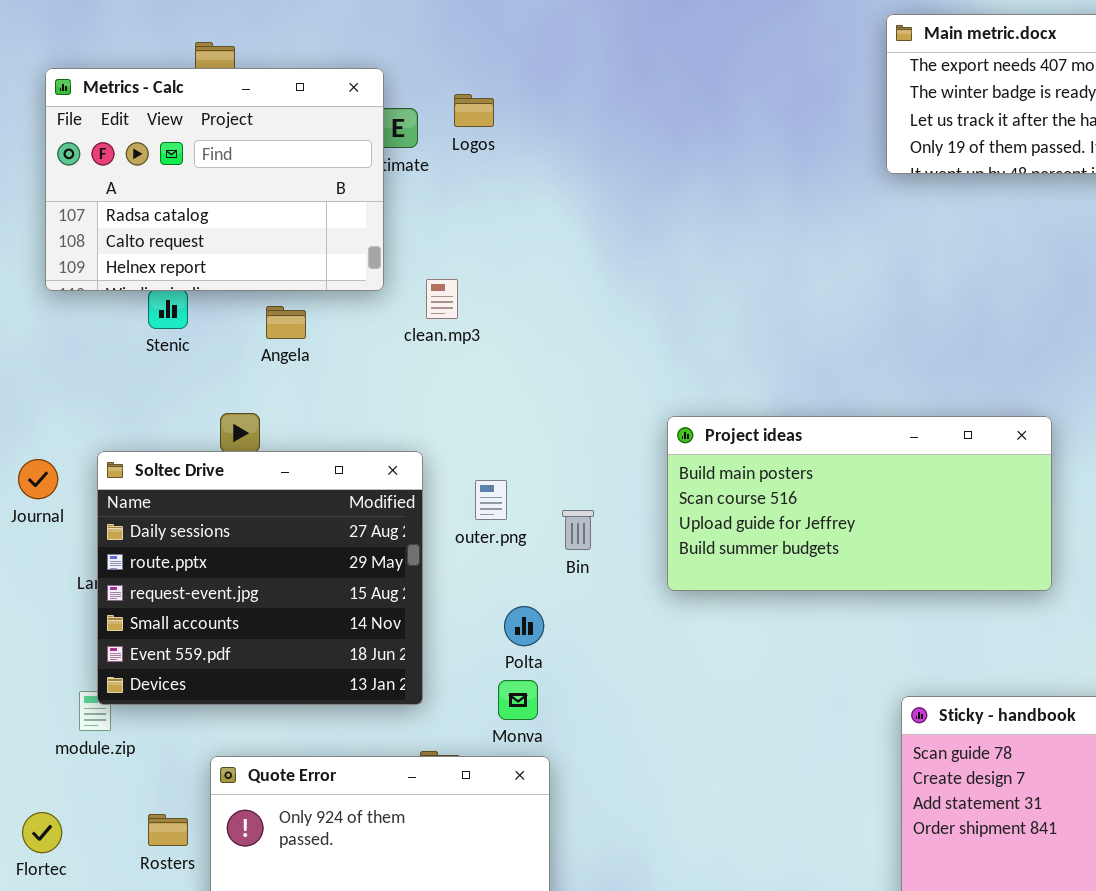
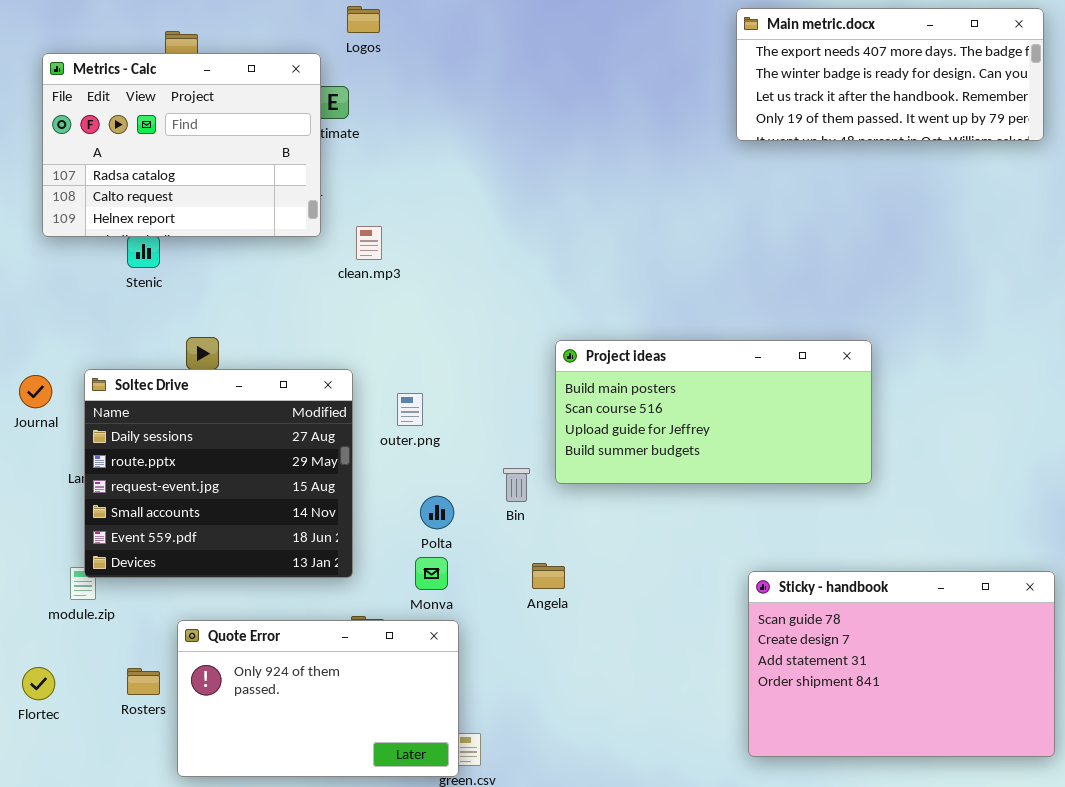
Logos: [454,94,494,127] -> [347,6,380,33], moved
Angela: [266,306,306,339] -> [532,563,565,589], moved
Bin: [562,510,594,550] -> [503,468,530,502], moved

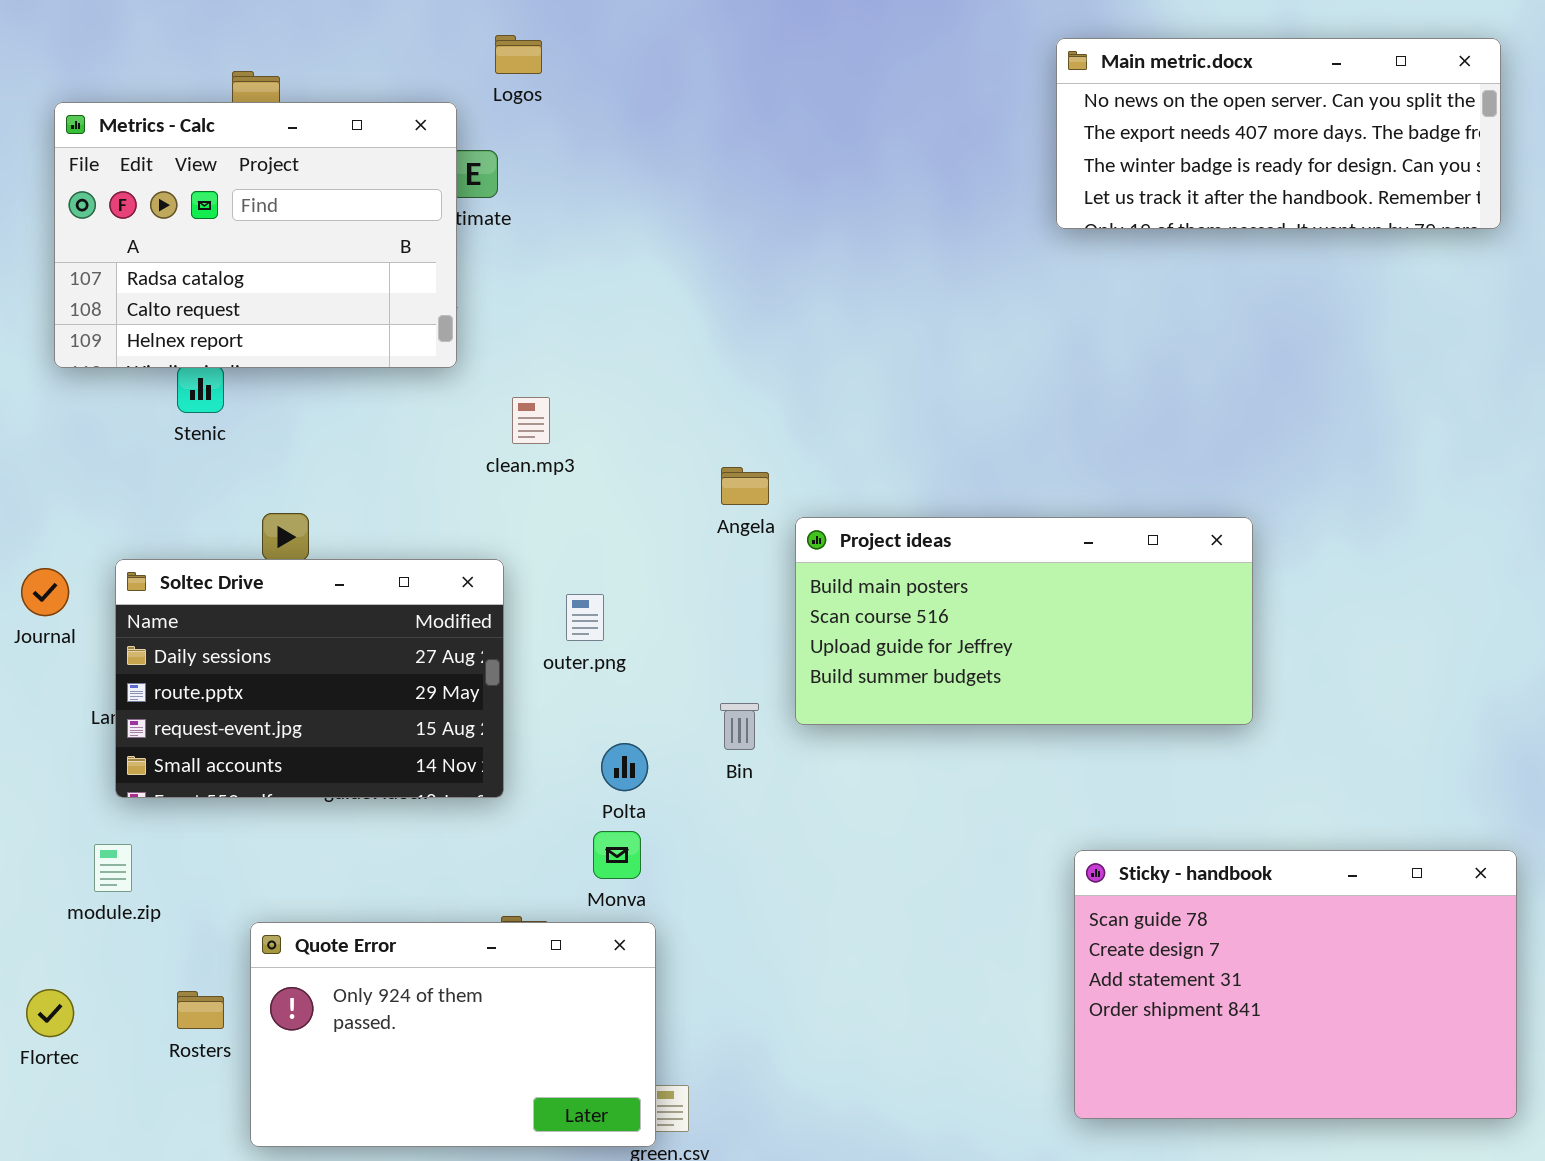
Main metric.docx: [736,8,1044,141] -> [1056,38,1501,229], scrolled up 1 row
clean.mp3: [356,226,382,260] -> [512,397,550,444], moved
Soltec Drive: [84,369,353,578] -> [115,559,504,798], resized
Angela: [532,563,565,589] -> [721,467,769,505], moved

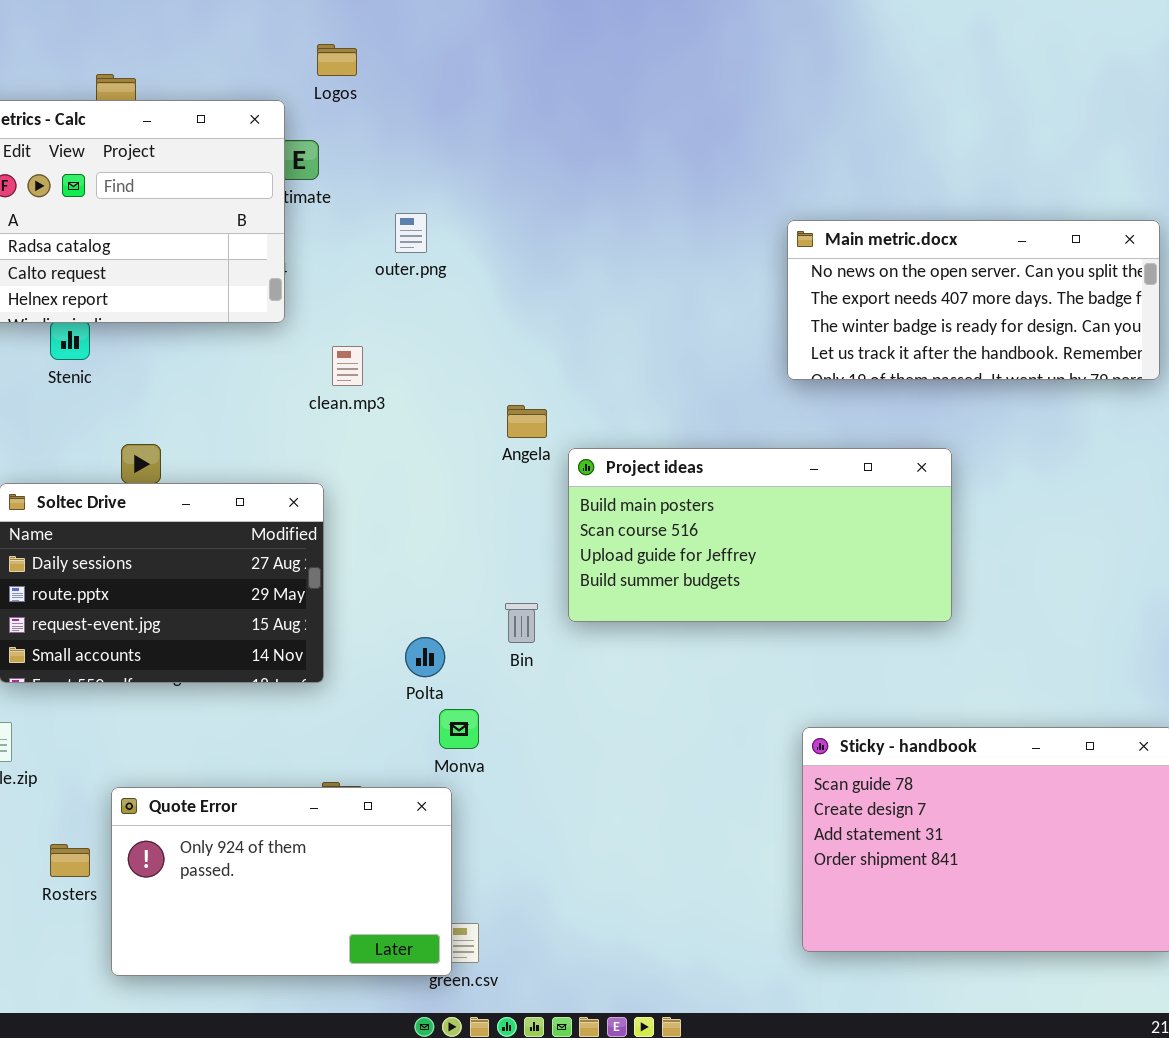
Main metric.docx: [1056,38,1501,229] -> [787,220,1160,380], moved
outer.png: [566,594,604,641] -> [395,213,427,253], moved
Monva: [593,831,641,879] -> [439,709,479,749], moved

